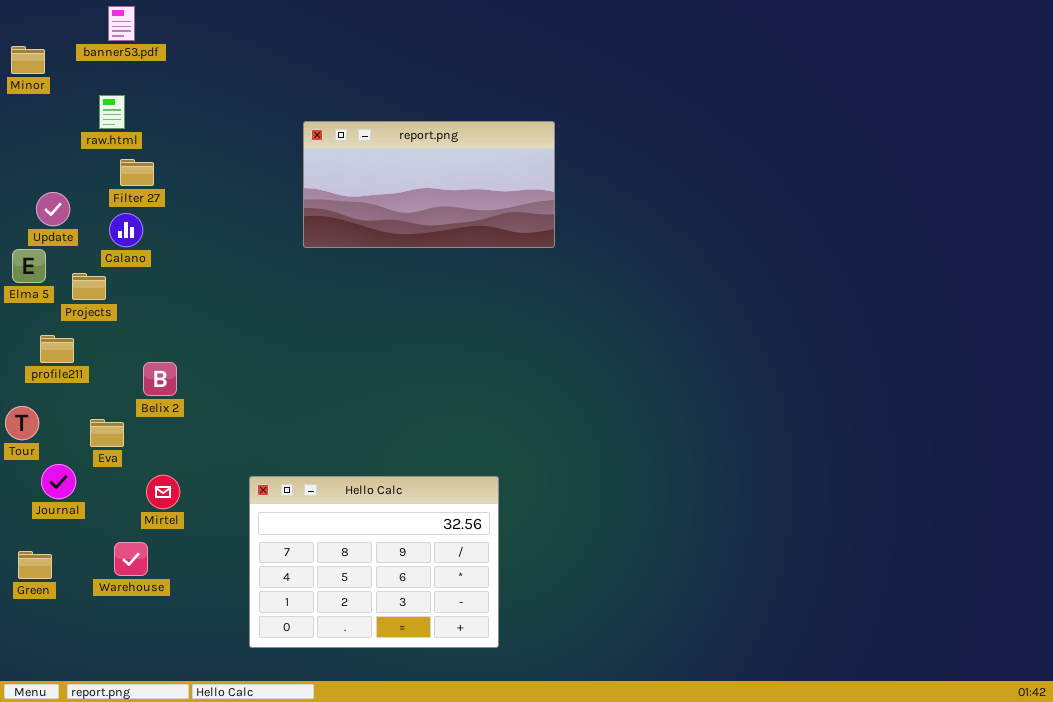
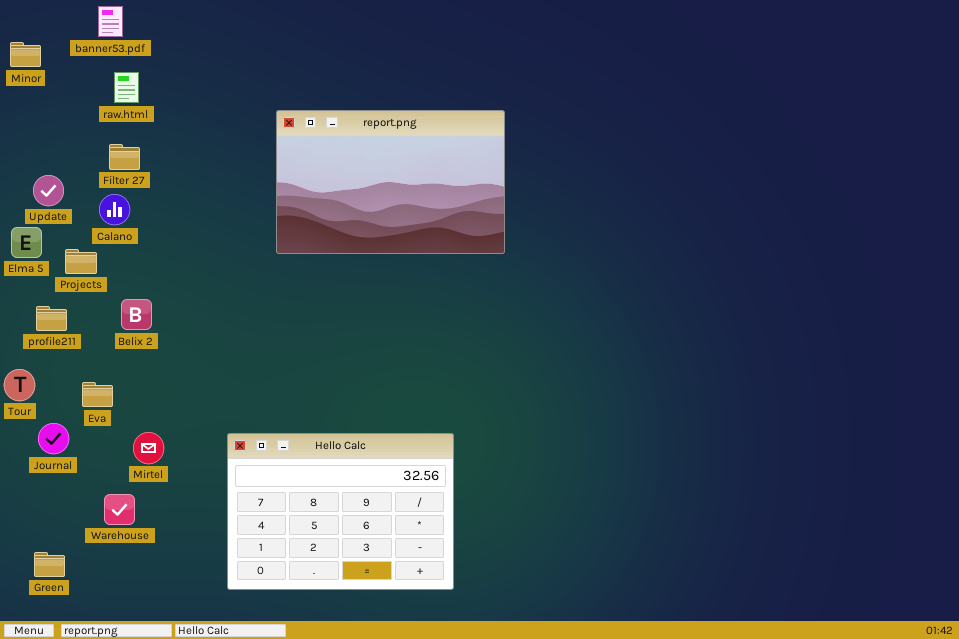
raw.html: [99,95,125,129] -> [114,72,139,103], moved
report.png: [303,121,555,248] -> [276,110,505,254], resized
Belix 2: [143,362,177,396] -> [121,299,152,330], moved
Green: [18,551,52,579] -> [34,552,65,577], moved

